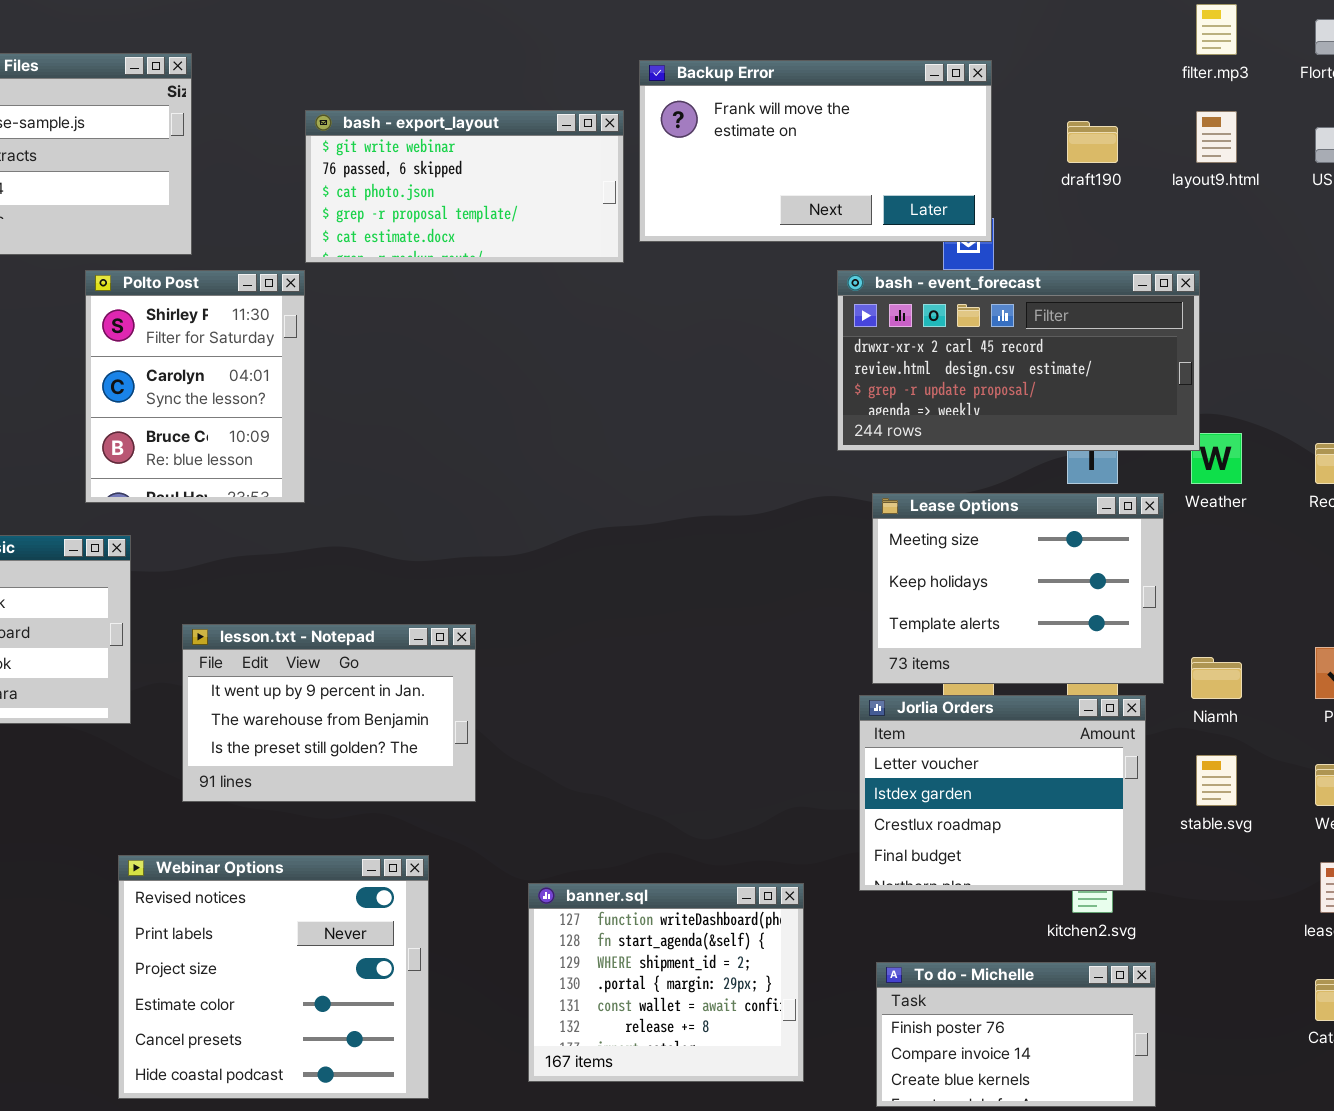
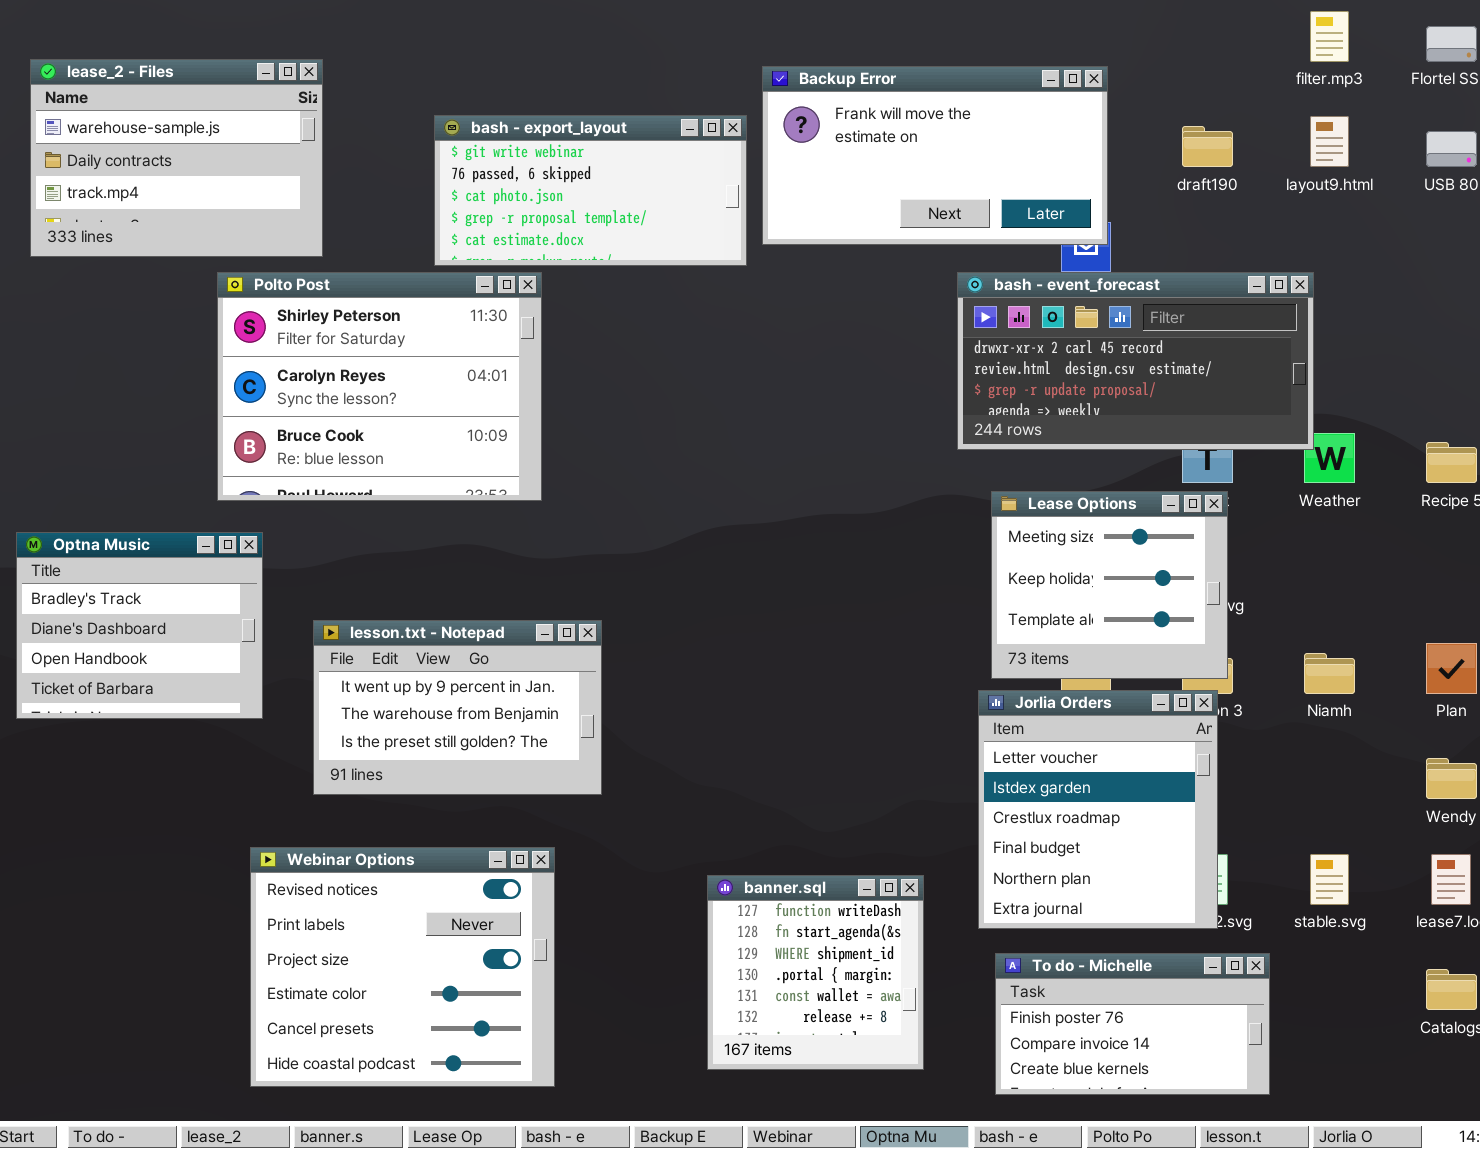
Polto Post: [85,270,305,503] -> [217,272,542,501], resized
Lease Options: [872,493,1164,684] -> [991,491,1228,679], resized
Jorlia Orders: [859,695,1146,891] -> [978,690,1218,929], resized
stable.svg: [1196,755,1237,806] -> [1310,854,1349,905], moved
banner.sql: [528,883,804,1082] -> [707,875,924,1070], resized

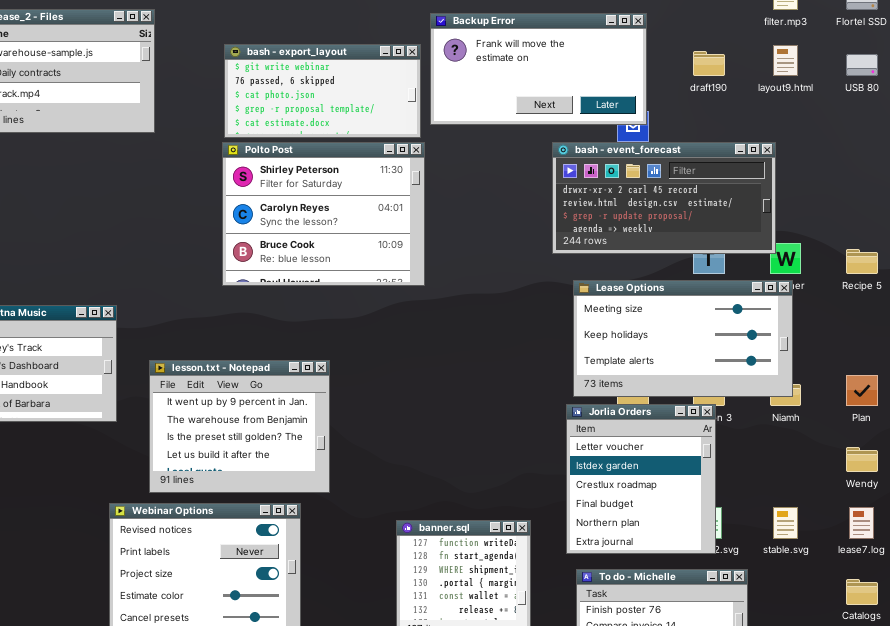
Polto Post: [217,272,542,501] -> [222,142,425,286], moved
Lease Options: [991,491,1228,679] -> [573,280,793,397], resized
lesson.txt - Notepad: [313,620,602,795] -> [149,360,330,493], resized

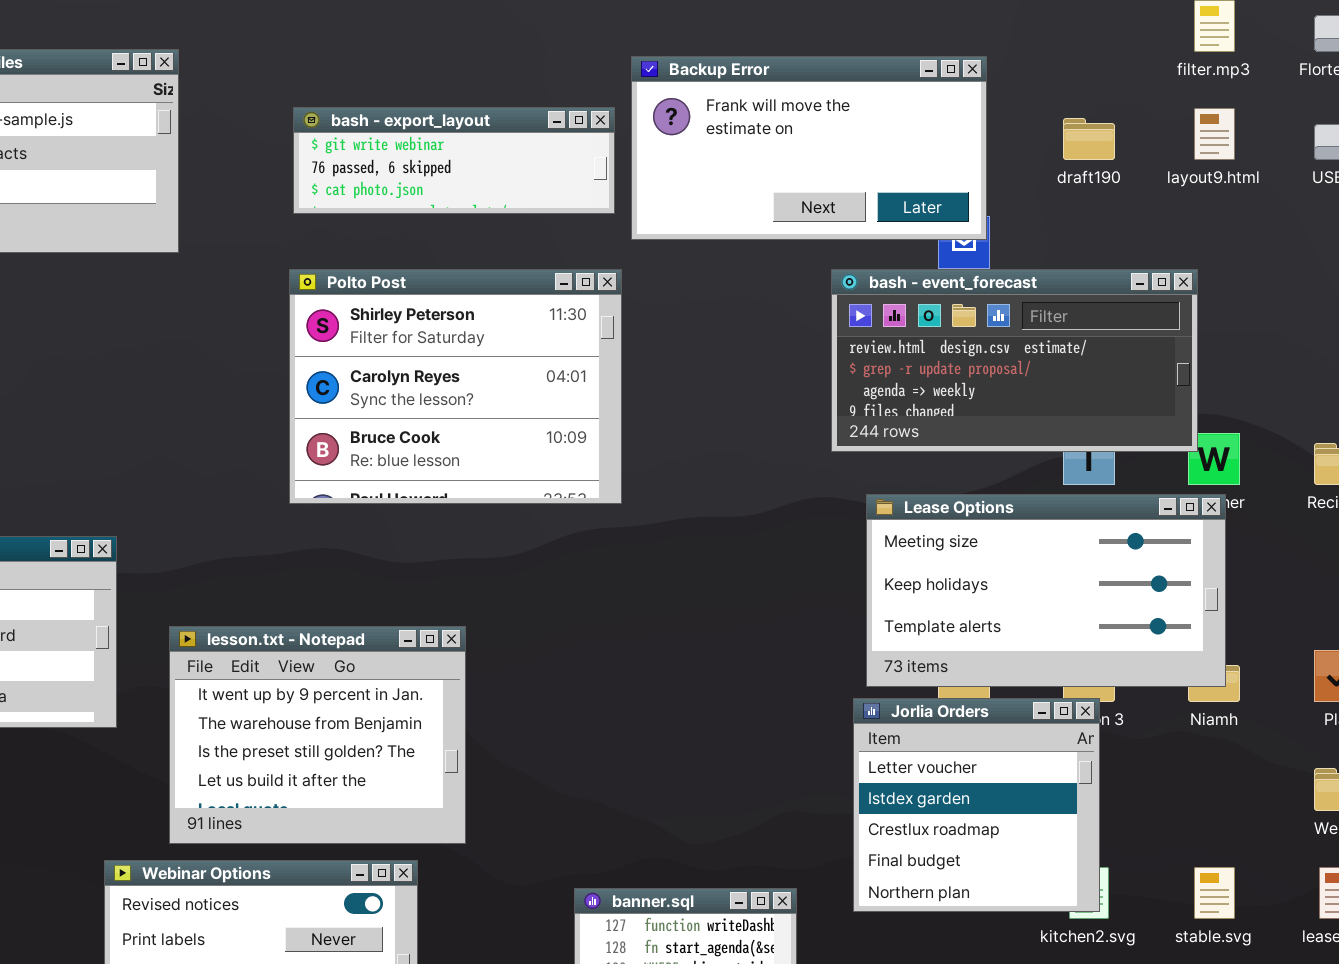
bash - export_layout: [224,44,421,138] -> [293,107,615,214], resized
bash - event_forecast: [552,142,776,254] -> [831,269,1198,452], scrolled down 1 row
Jorlia Orders: [566,404,716,554] -> [853,698,1100,912], resized

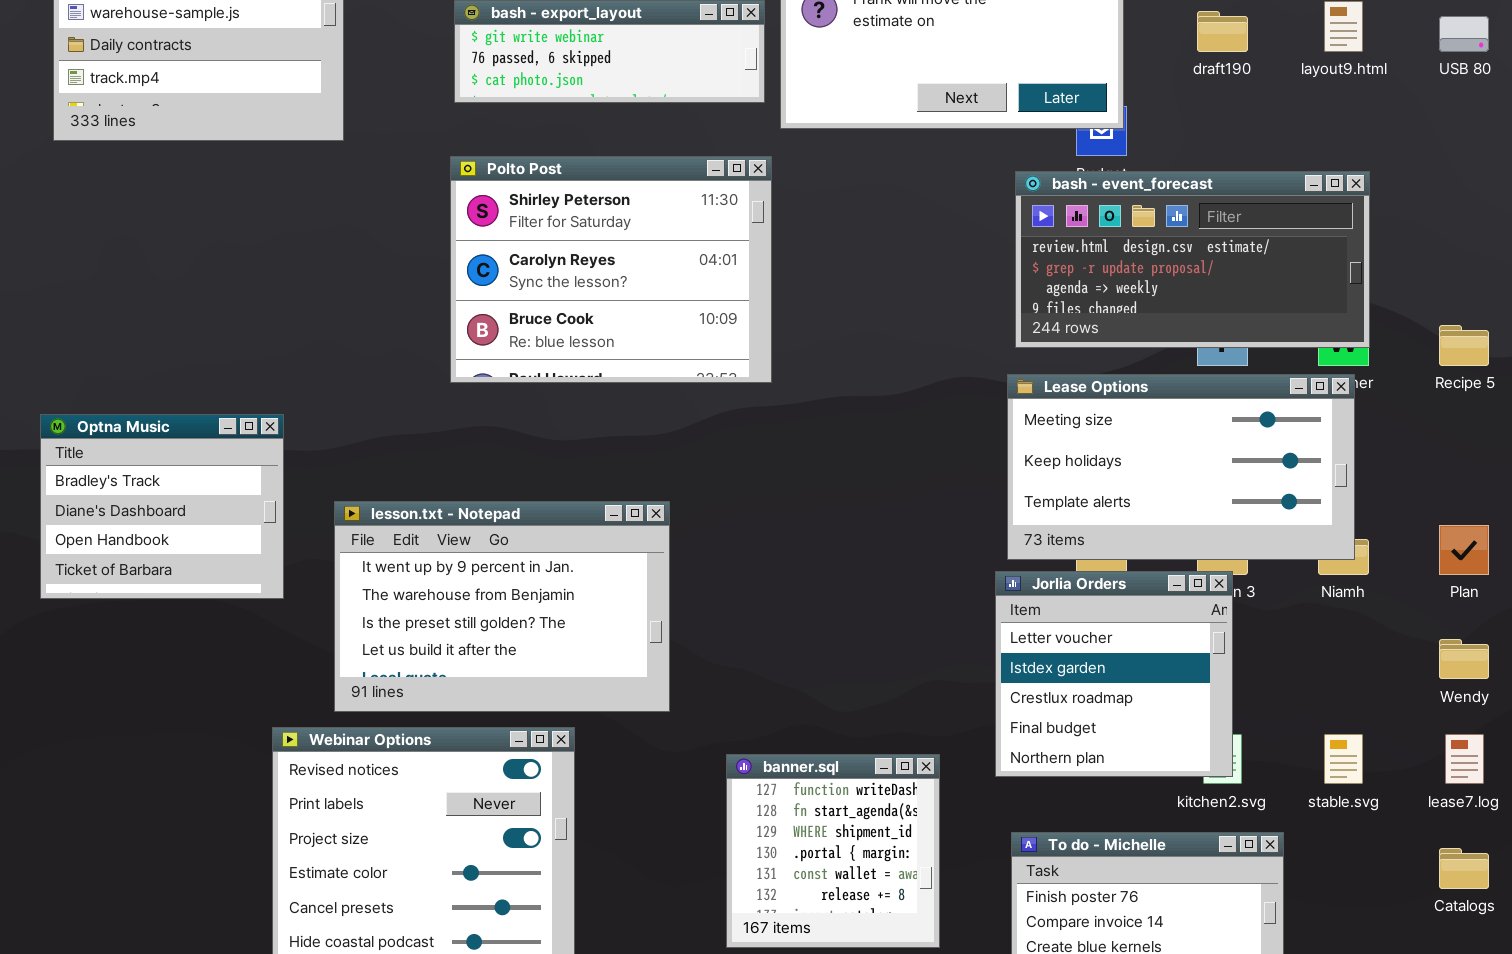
bash - event_forecast: [831,269,1198,452] -> [1015,171,1370,348], moved
lesson.txt - Notepad: [169,626,466,844] -> [334,501,670,712], resized

